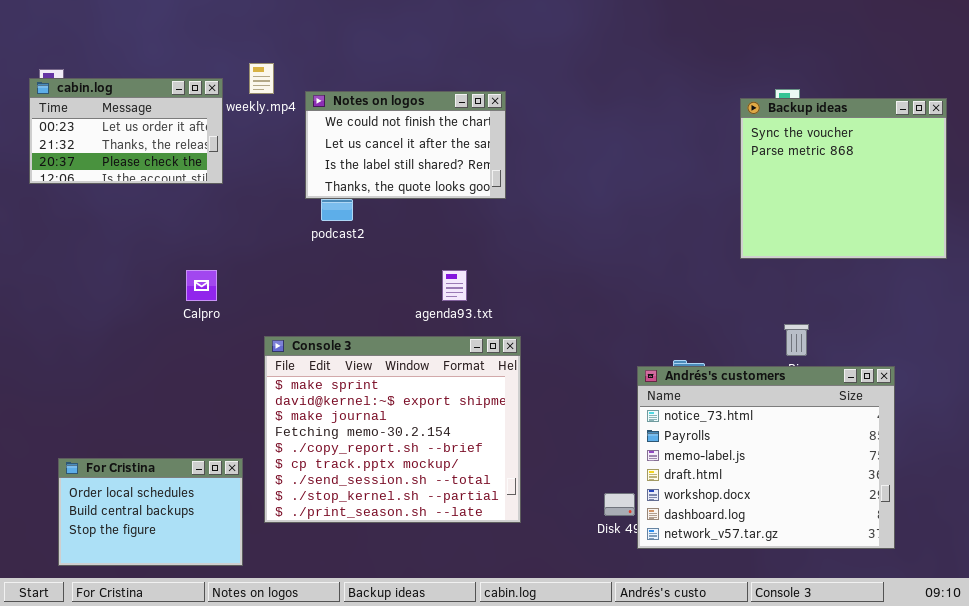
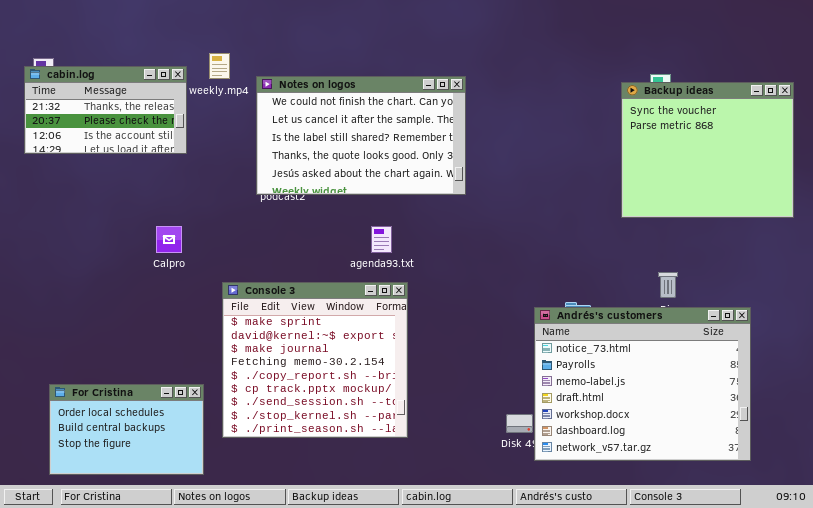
cabin.log: [29,78,223,184] -> [24,66,187,154], scrolled down 1 row
Notes on logos: [305,91,506,199] -> [256,76,466,195], resized
Console 3: [264,336,521,523] -> [222,282,408,438], resized

